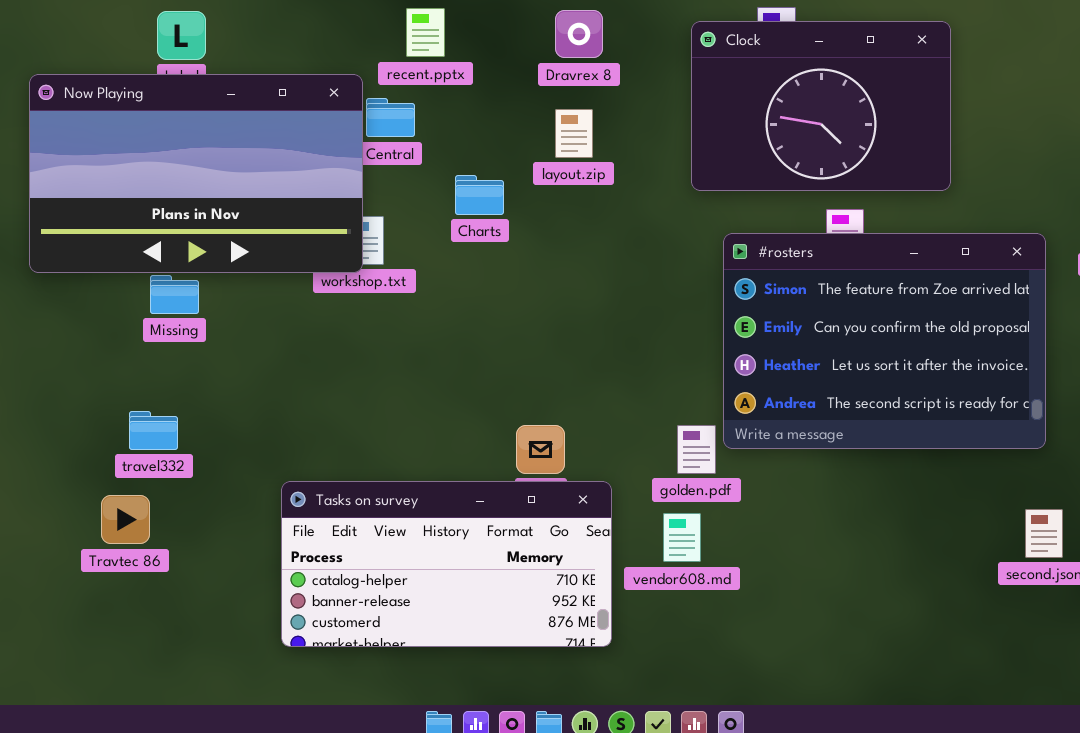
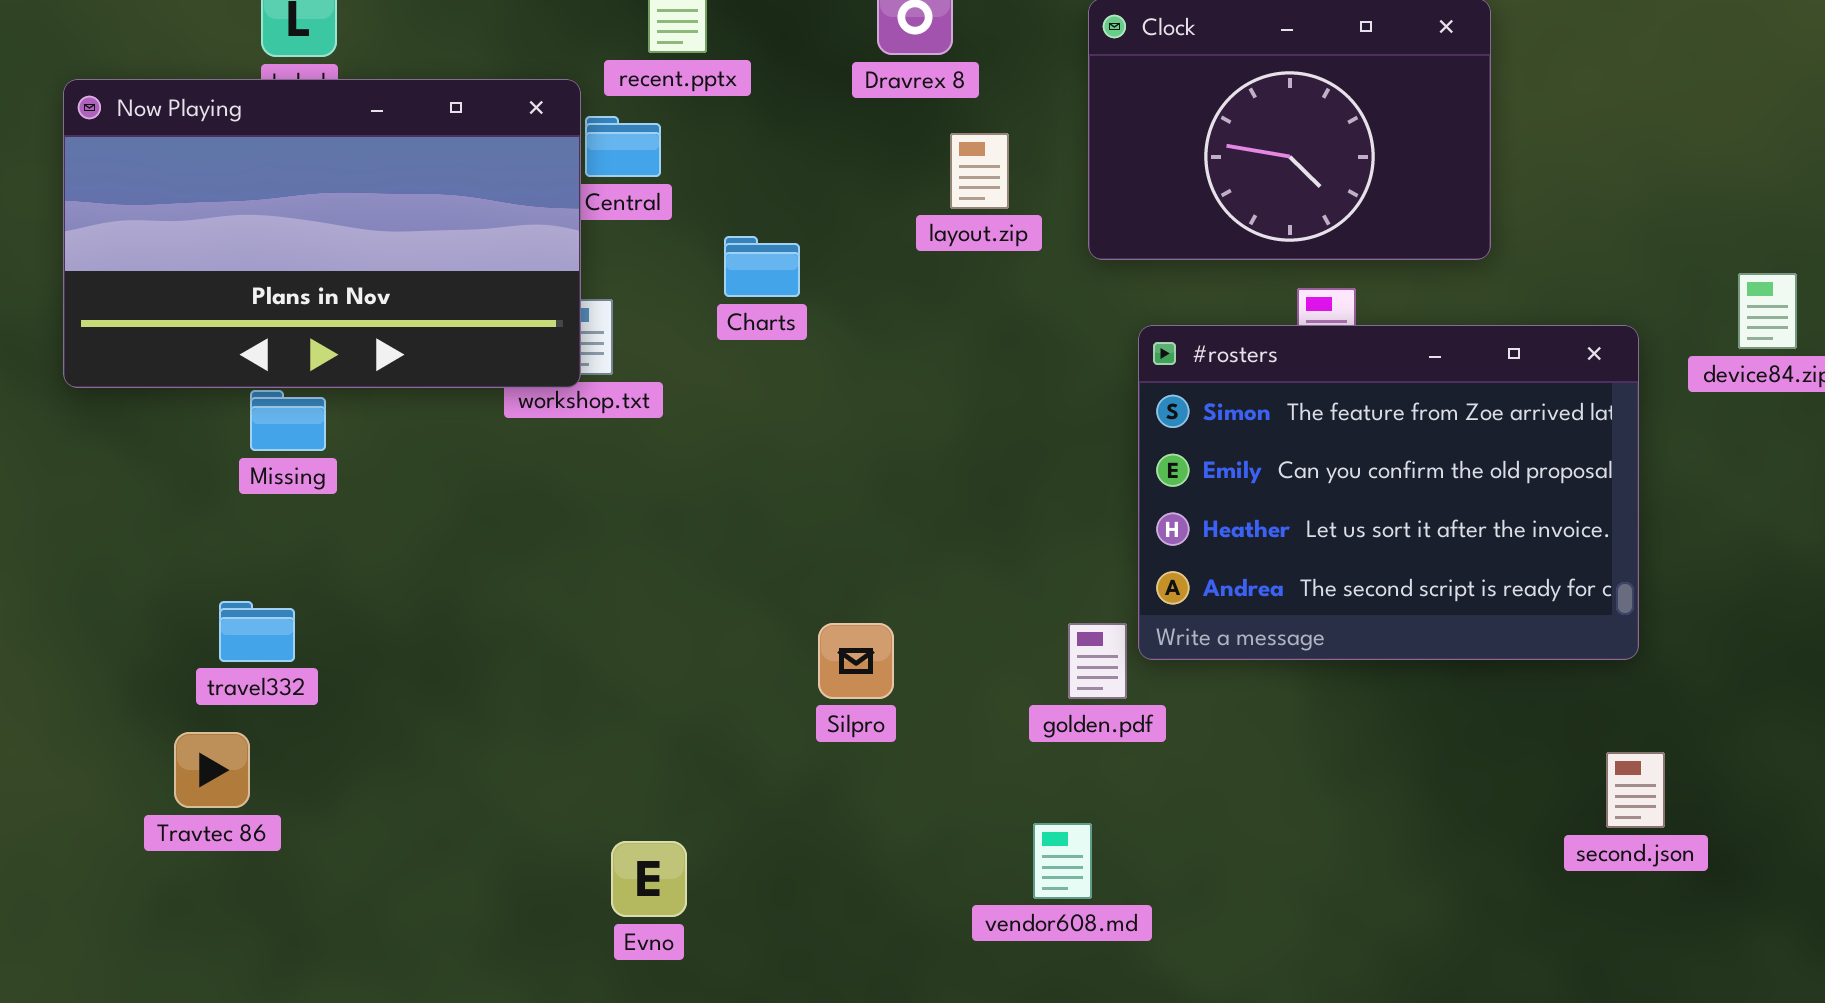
layout.zip: [555,109,593,158] -> [950,133,1009,209], moved
Tasks on survey: [281,481,612,647] -> none, closed
vendor608.md: [663,513,701,562] -> [1033,823,1092,899], moved

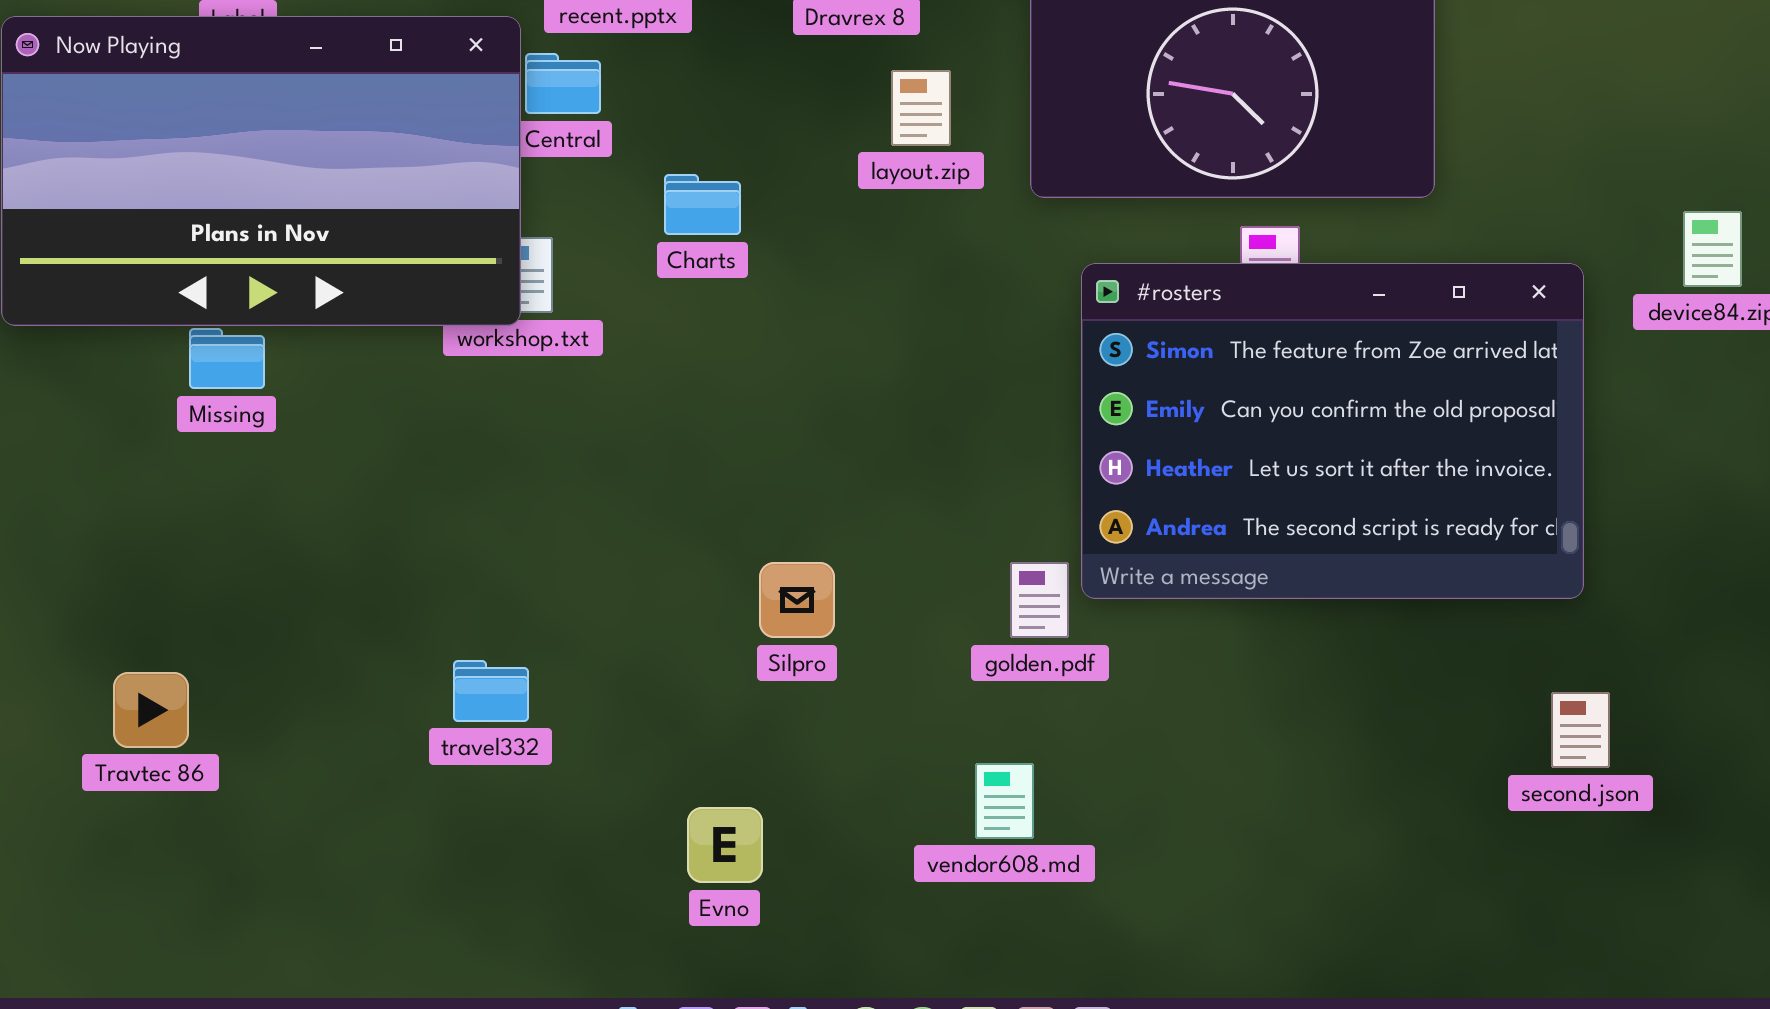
travel332: [219,601,295,662] -> [453,660,529,722], moved
Evno: [611,841,687,917] -> [687,807,763,883], moved

